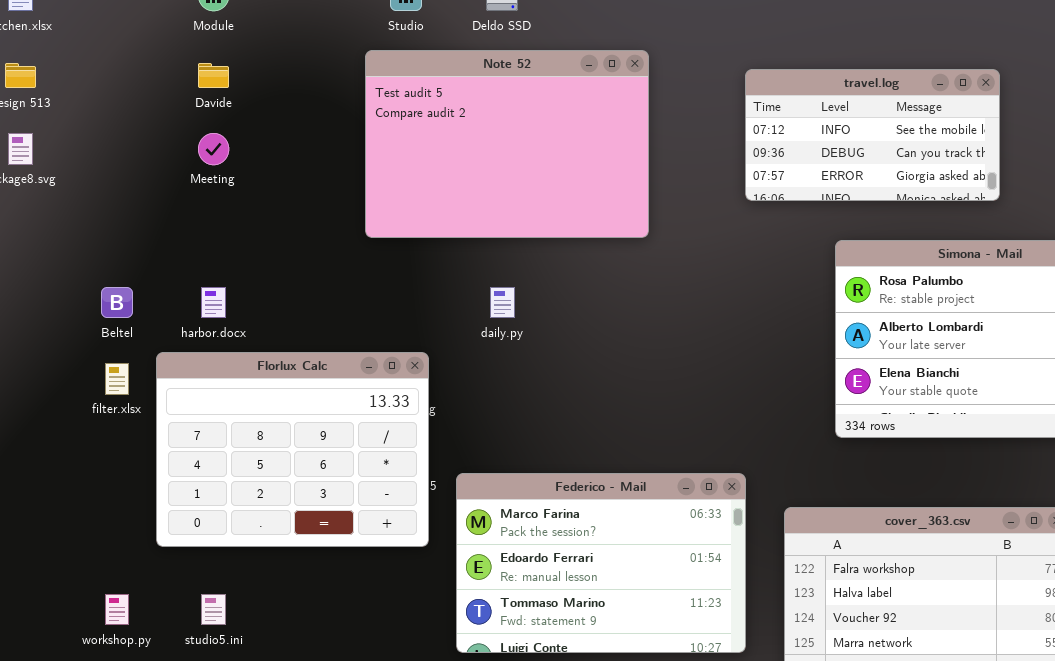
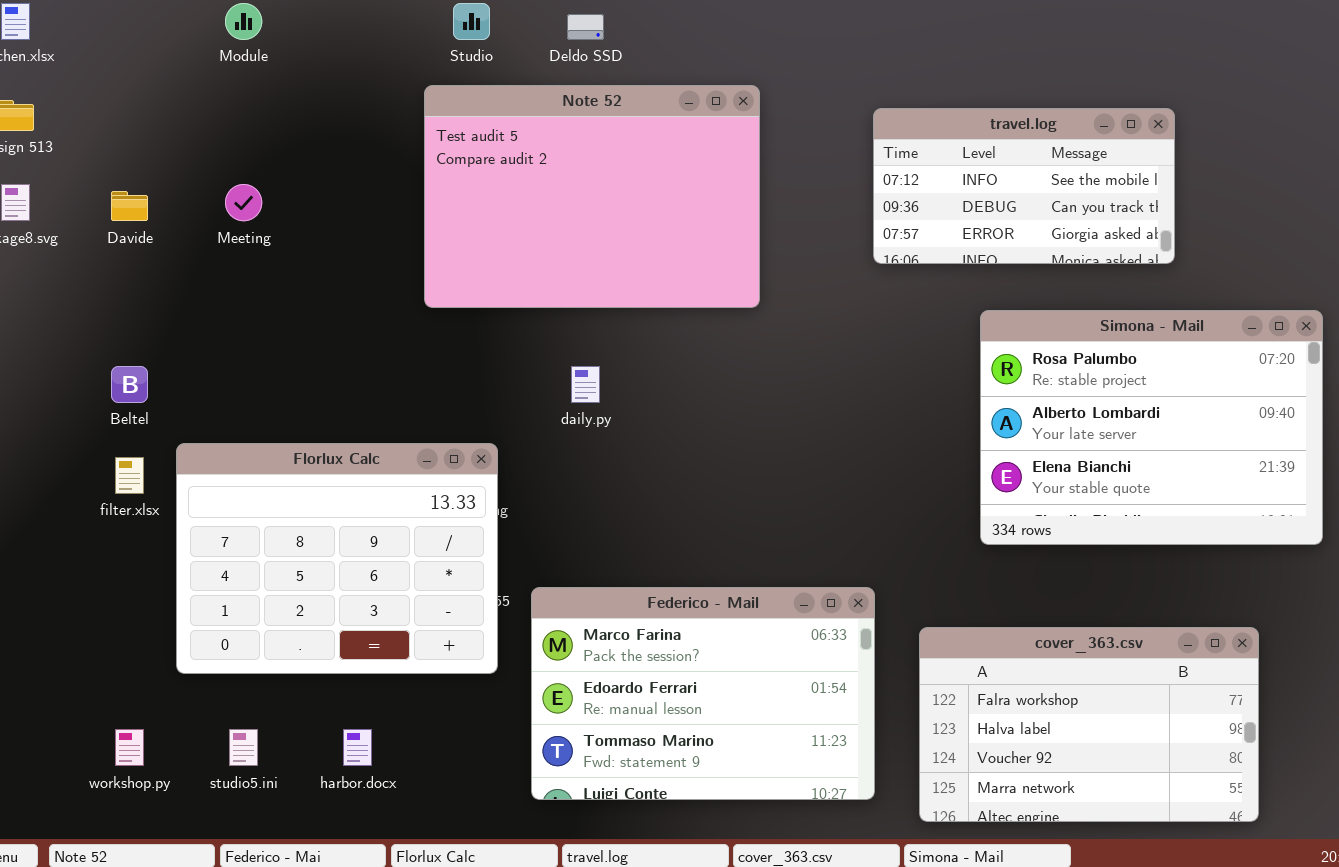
Davide: [198,63,229,88] -> [111,191,148,221], moved
harbor.docx: [201,287,226,318] -> [343,729,372,766], moved

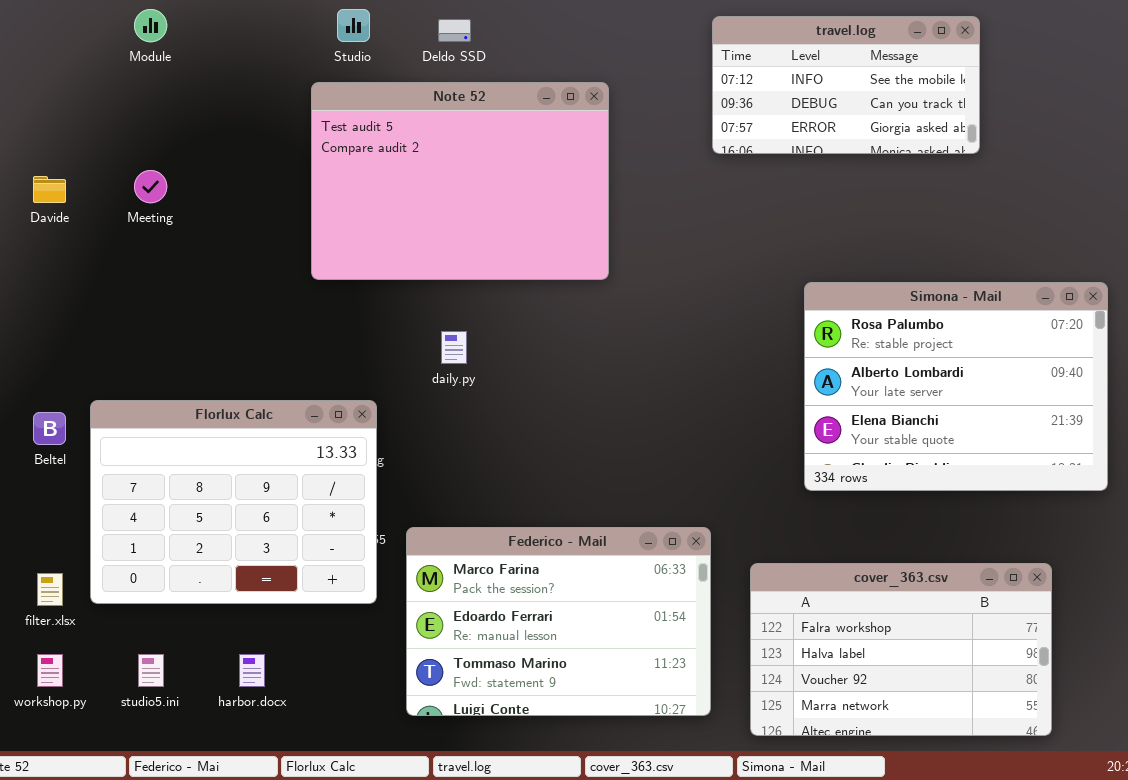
travel.log: [873,108,1175,264] -> [712,16,980,154], moved
Beltel: [111,366,148,403] -> [33,412,66,445], moved
filter.xlsx: [115,457,144,494] -> [37,573,63,606], moved

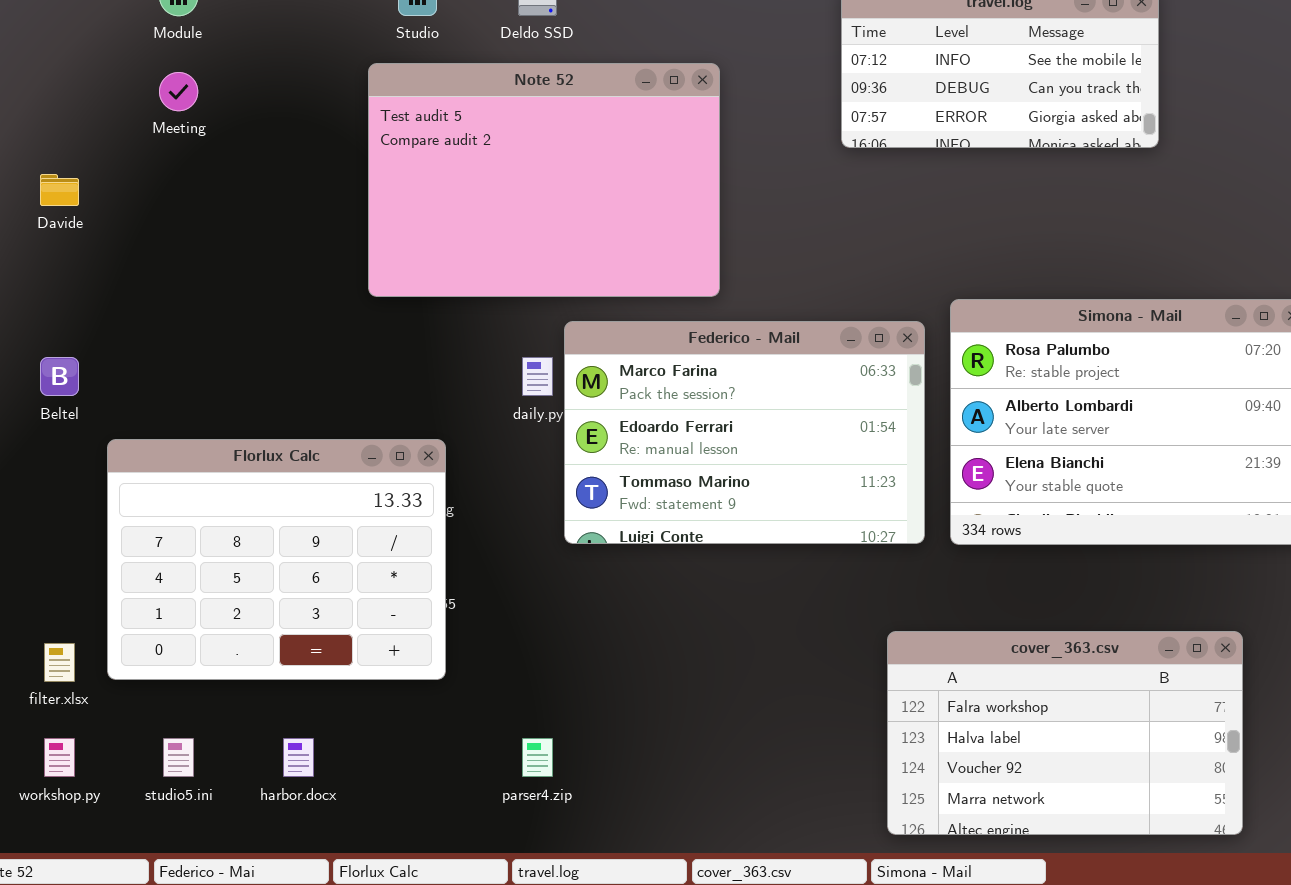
Meeting: [134,170,167,203] -> [159,72,198,111], moved
Beltel: [33,412,66,445] -> [40,357,79,396], moved
Federico - Mail: [406,527,711,716] -> [564,321,925,544], moved

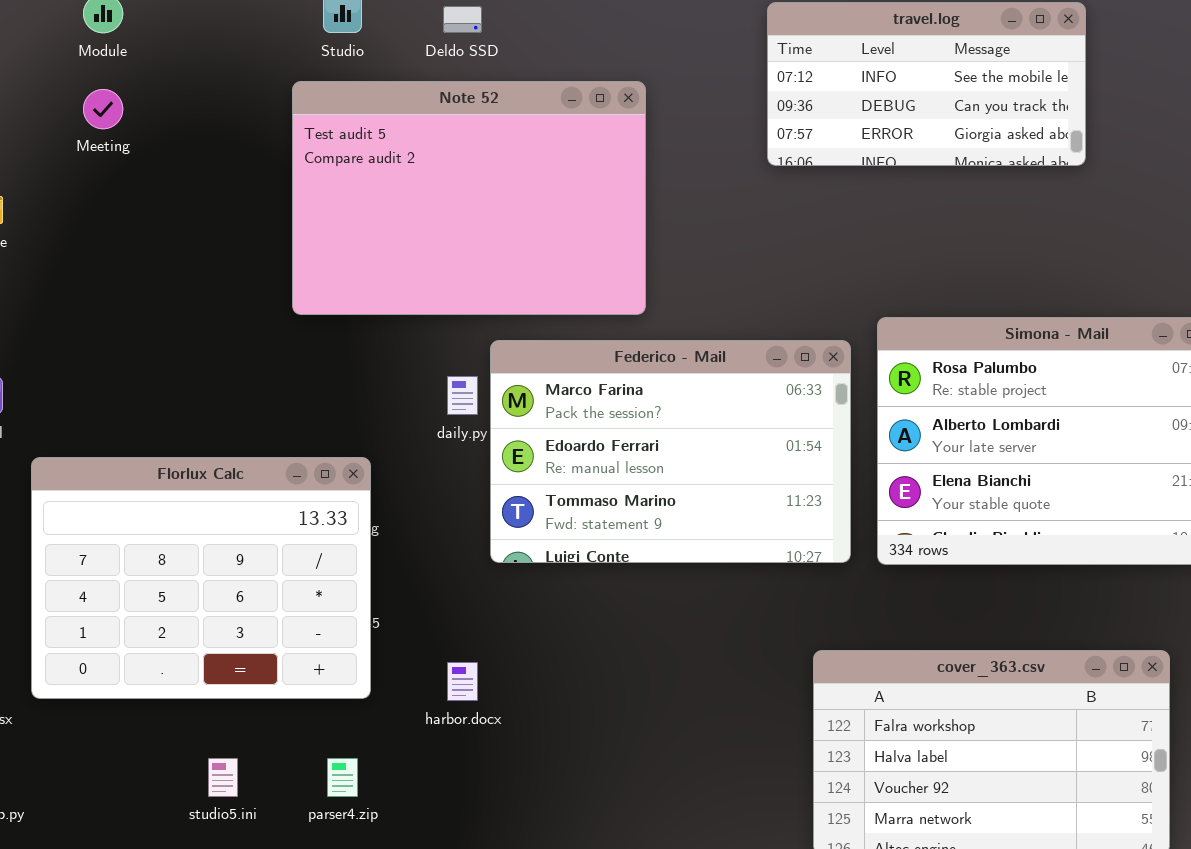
studio5.ini: [163,738,194,777] -> [208,758,238,797], moved
harbor.docx: [283,738,314,777] -> [447,662,478,701], moved
parser4.zip: [522,738,553,777] -> [327,758,358,797], moved

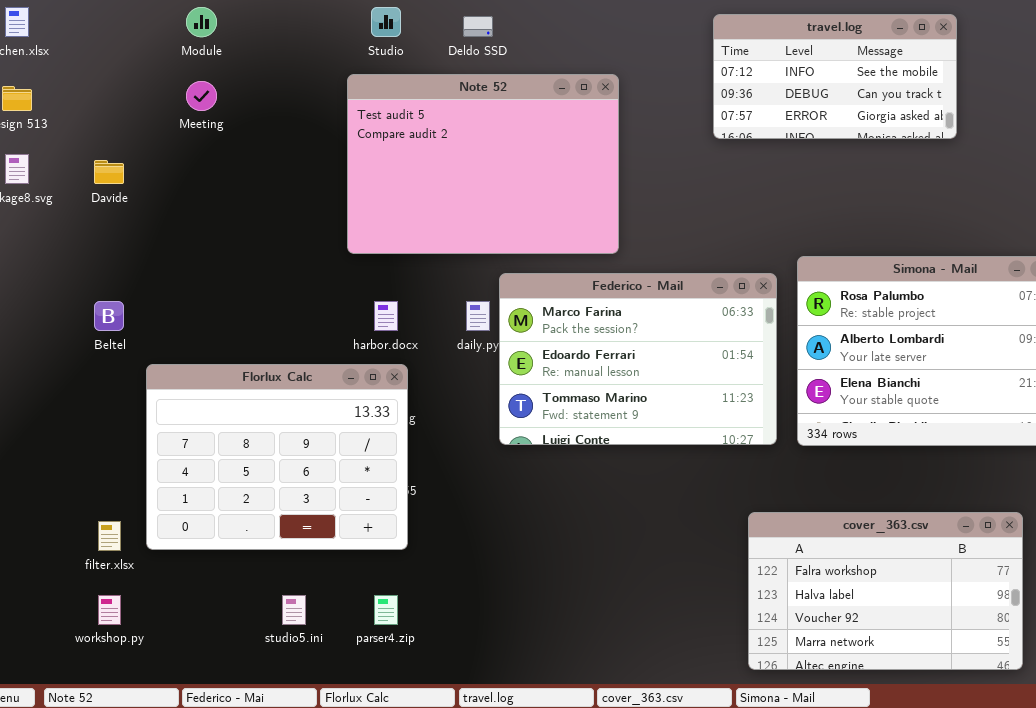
harbor.docx: [447,662,478,701] -> [374,301,398,331], moved

